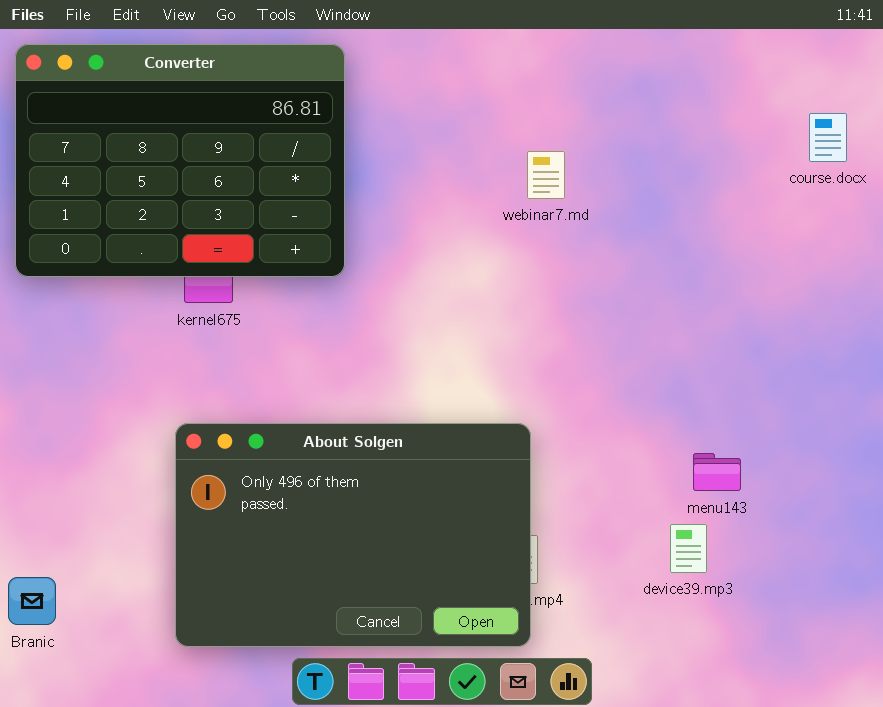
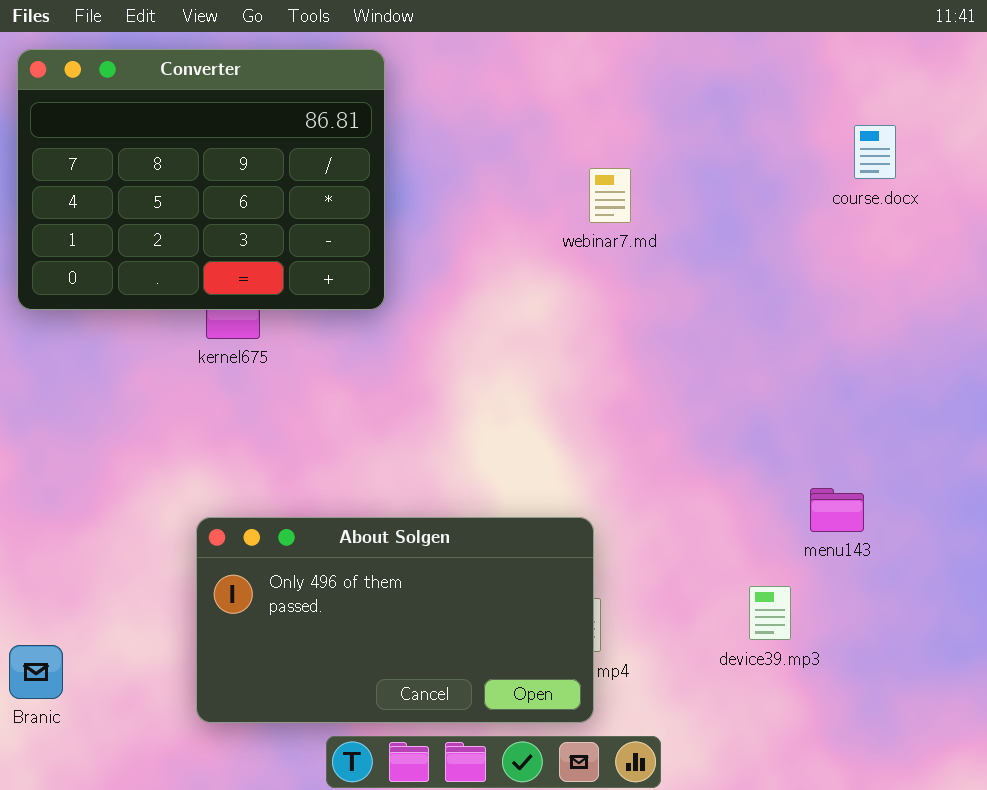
course.docx: [809,113,847,162] -> [854,125,896,179], moved
About Solgen: [175,423,531,647] -> [196,517,594,723], resized
menu143: [693,453,741,491] -> [810,488,864,532], moved

